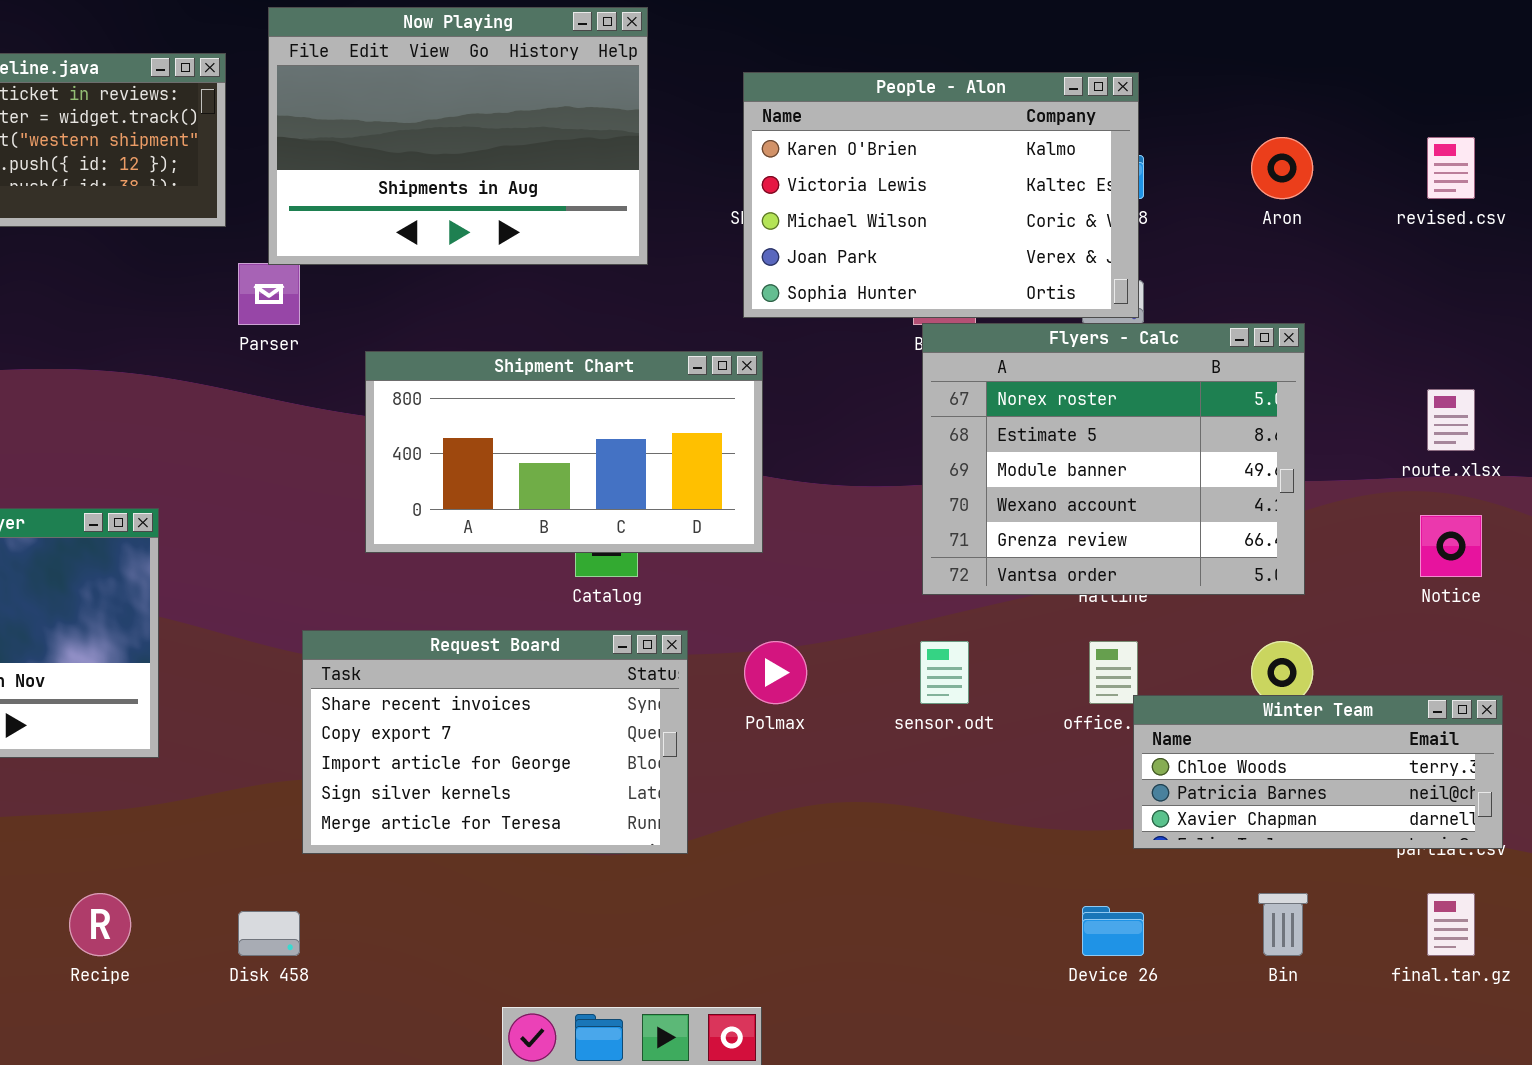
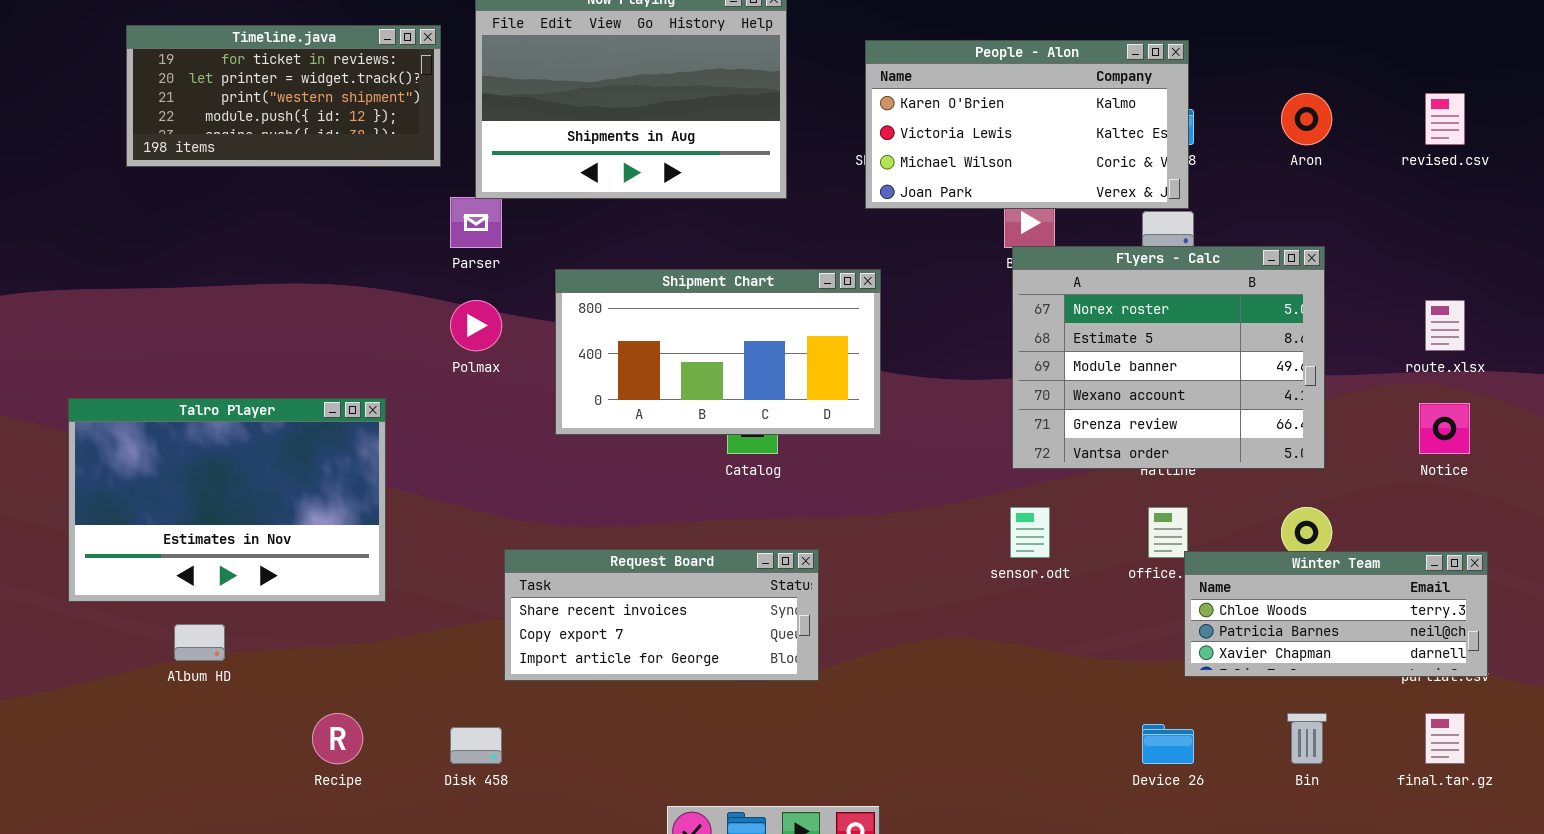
People - Alon: [743,72,1139,318] -> [865,40,1189,209], resized
Request Board: [302,630,688,854] -> [504,549,819,681], resized
Polmax: [744,641,807,704] -> [450,300,502,351], moved

